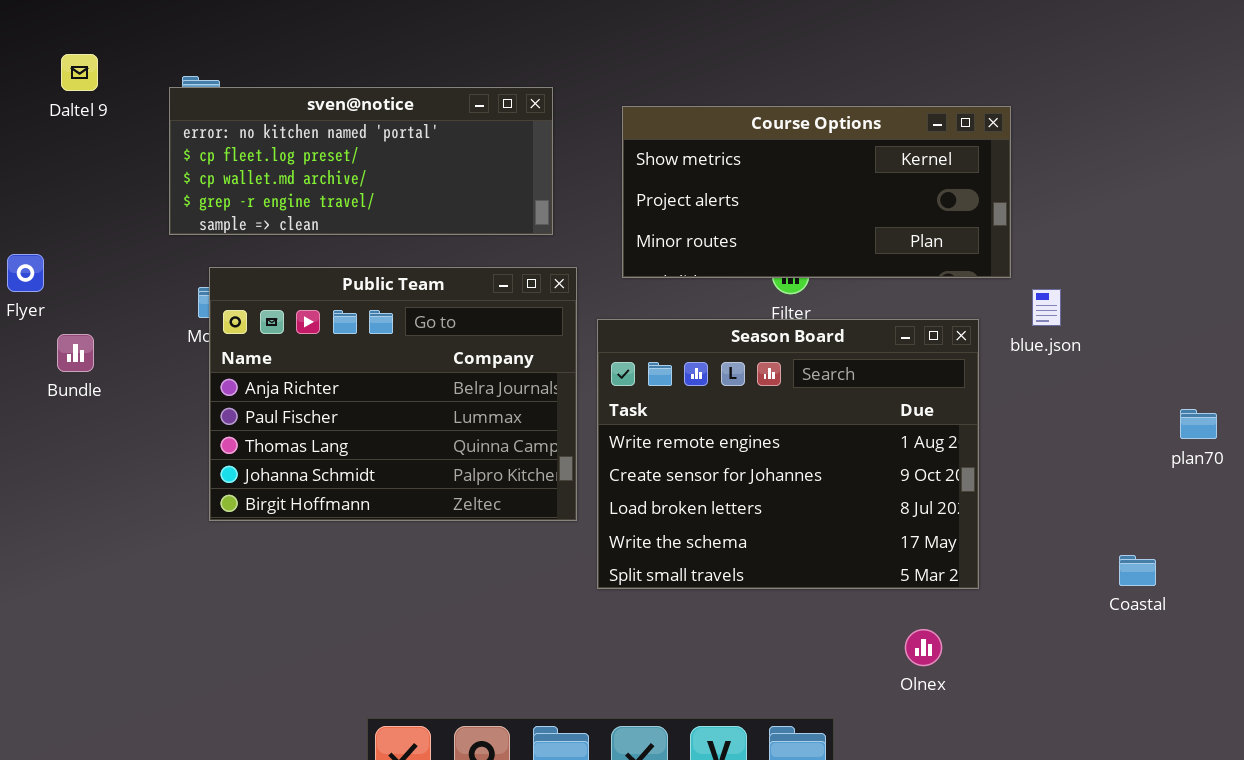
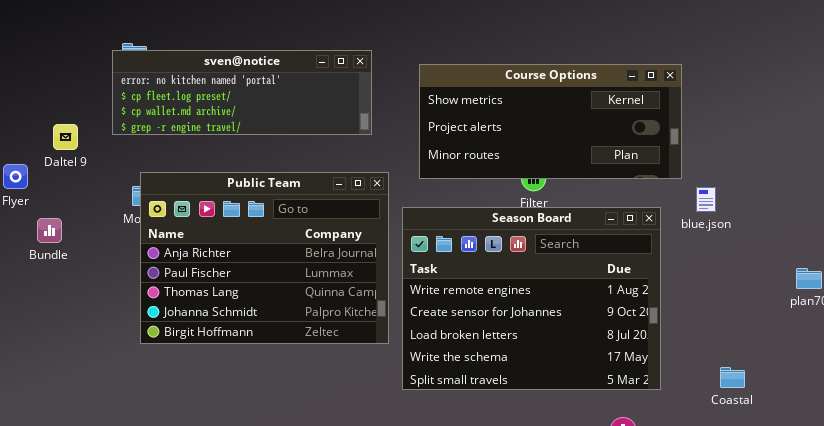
Daltel 9: [61,54,98,91] -> [53,124,78,150], moved
sven@notice: [169,87,553,235] -> [112,50,372,135], resized
Coastal: [1119,555,1156,586] -> [720,367,745,388], moved

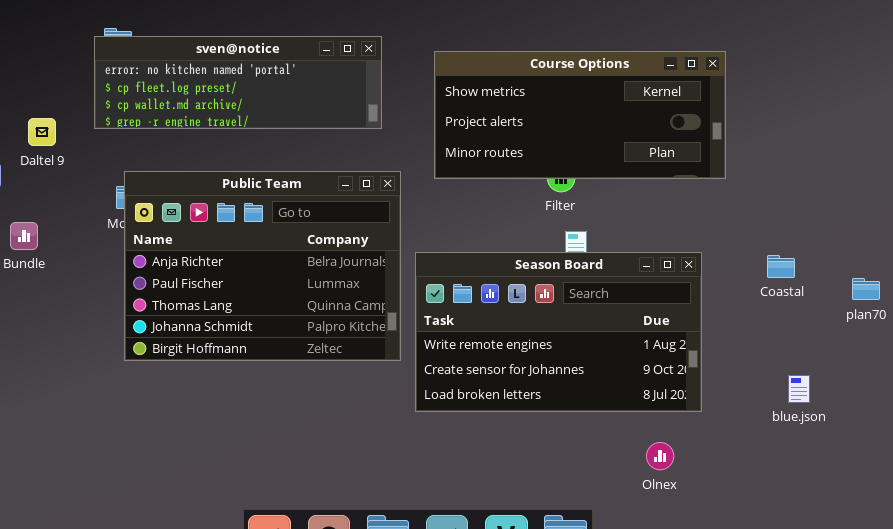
blue.json: [696,187,716,212] -> [788,375,810,403], moved
Season Board: [402,207,661,390] -> [415,252,702,412], resized
Coastal: [720,367,745,388] -> [767,255,795,278], moved

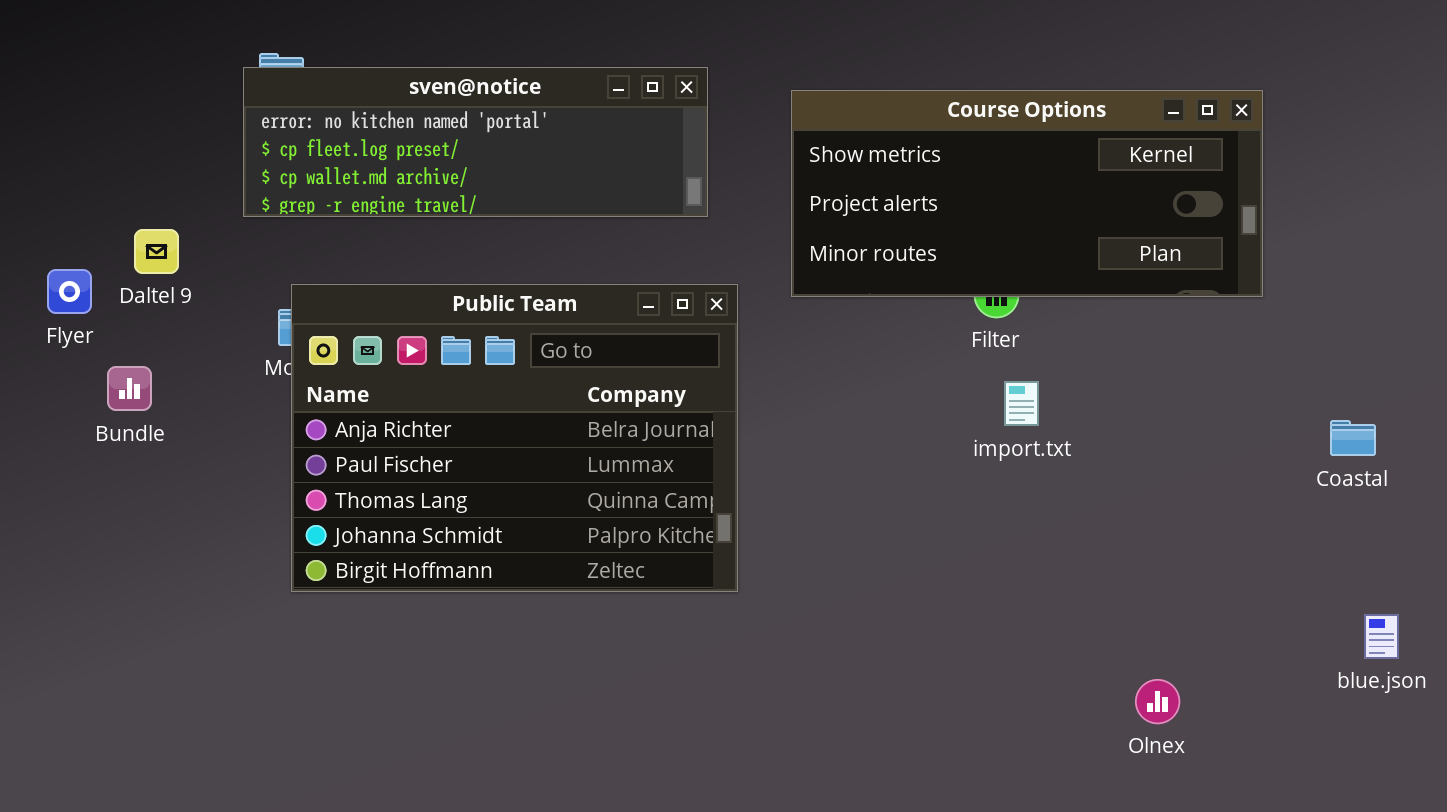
Daltel 9: [28,118,56,146] -> [134,229,179,274], moved
Season Board: [415,252,702,412] -> none, closed
Olnex: [646,442,674,470] -> [1135,679,1180,724], moved

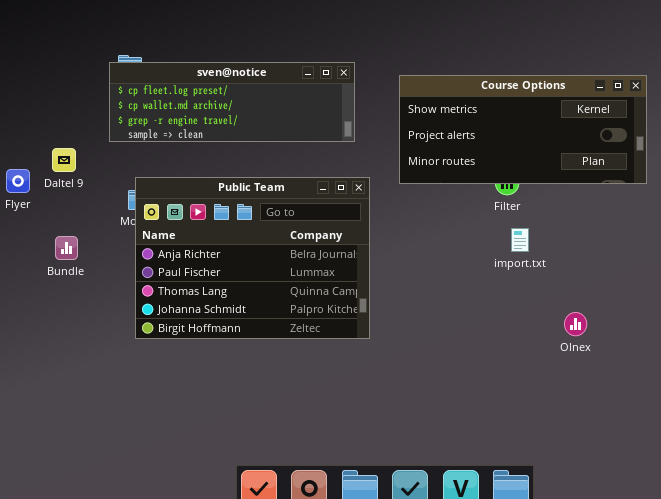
sven@notice: [243,67,708,217] -> [109,62,355,142], scrolled down 1 row
Bundle: [107,366,152,411] -> [55,236,78,260], moved
Olnex: [1135,679,1180,724] -> [564,312,587,336], moved

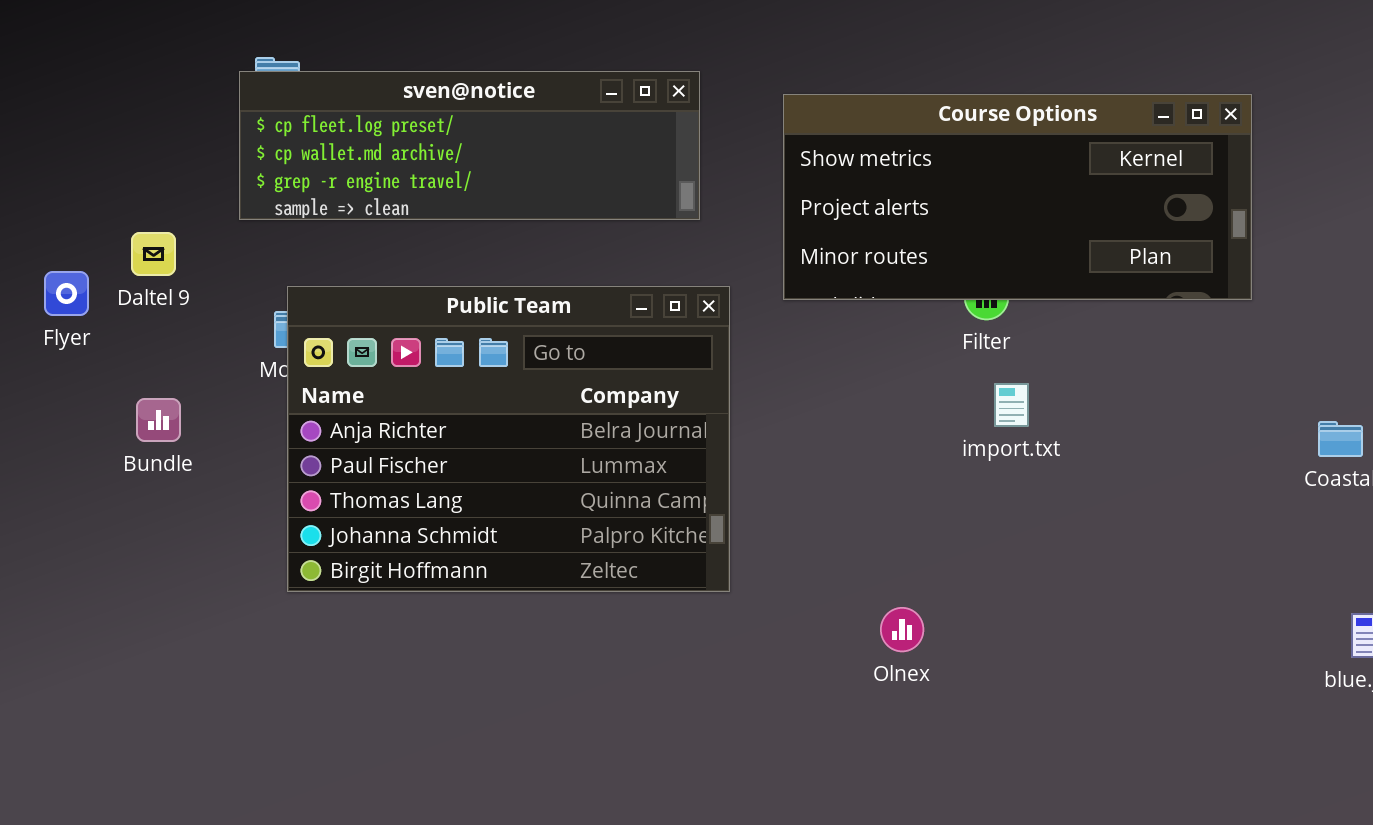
Olnex: [564,312,587,336] -> [880,607,924,652], moved

